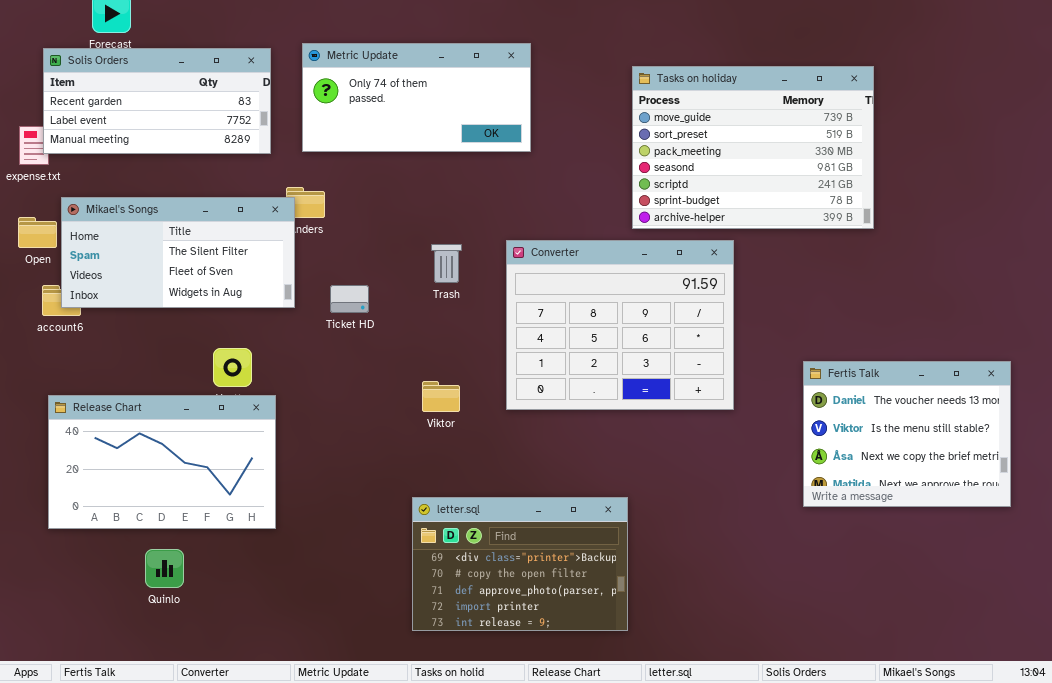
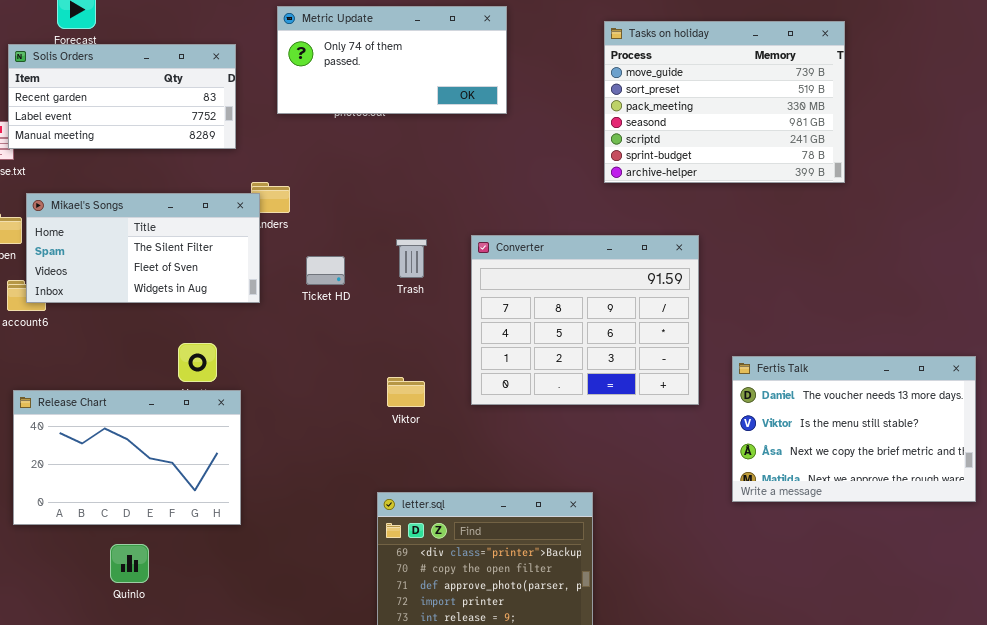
Metric Update: [302,43,531,152] -> [277,6,507,114], moved
Tasks on holiday: [632,66,874,229] -> [604,21,845,183], moved
Ticket HD: [330,285,369,313] -> [306,256,345,285], moved
Fertis Talk: [803,361,1011,507] -> [732,356,976,502], resized

